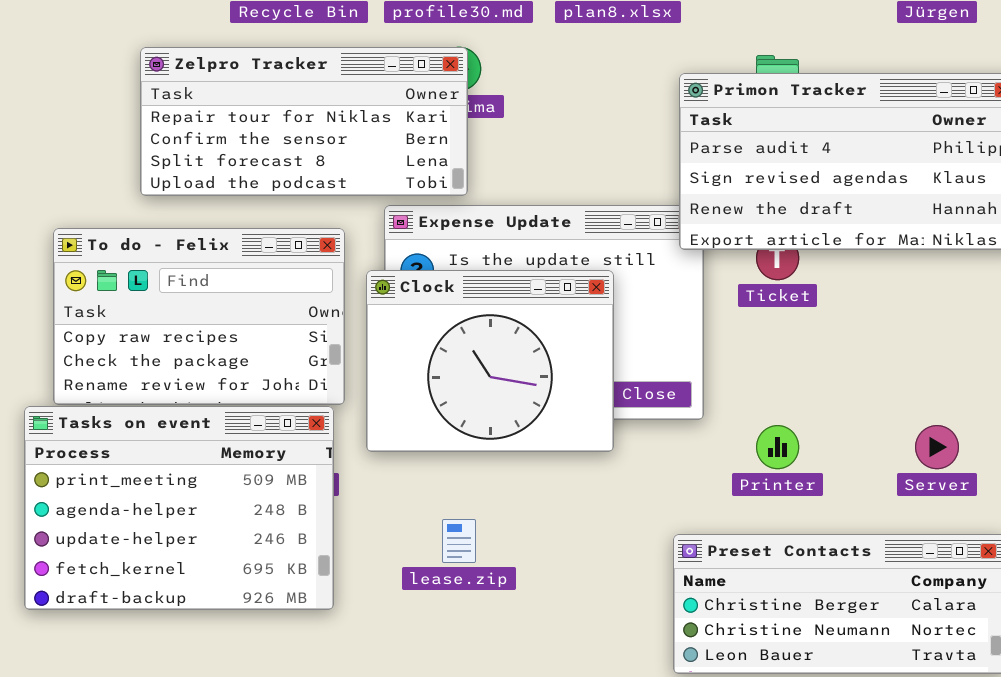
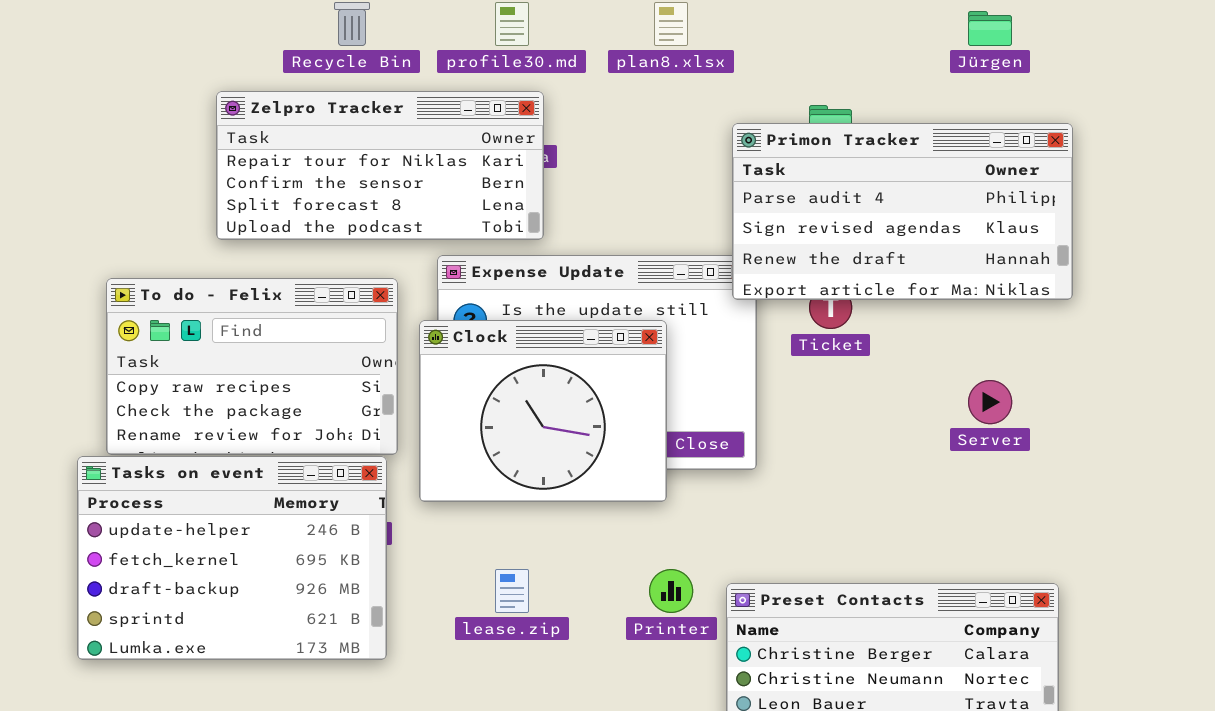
Zelpro Tracker: [140,47,468,196] -> [216,91,544,240], moved
Tasks on event: [24,406,334,610] -> [77,456,387,660], scrolled down 2 rows
Printer: [756,425,799,469] -> [649,569,693,613], moved
Server: [915,425,959,469] -> [968,380,1012,424], moved

